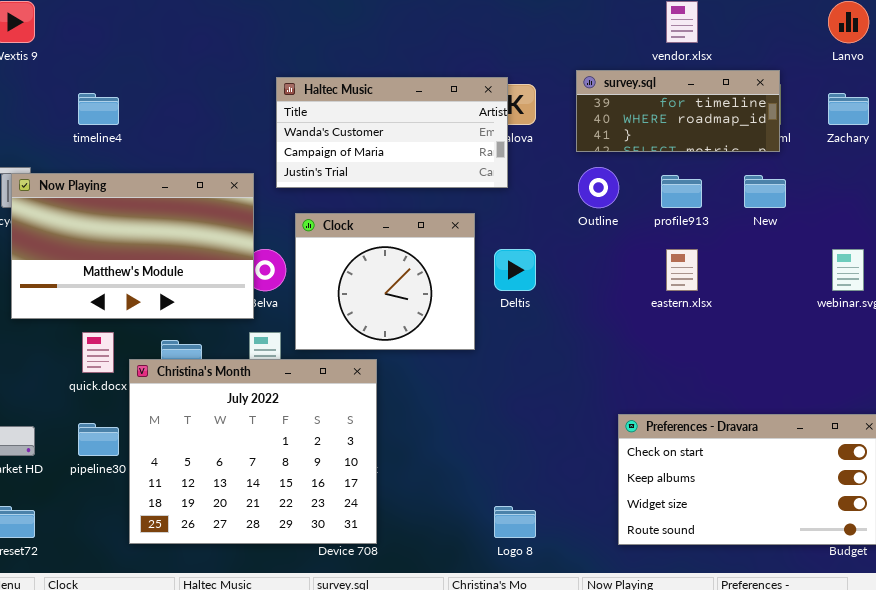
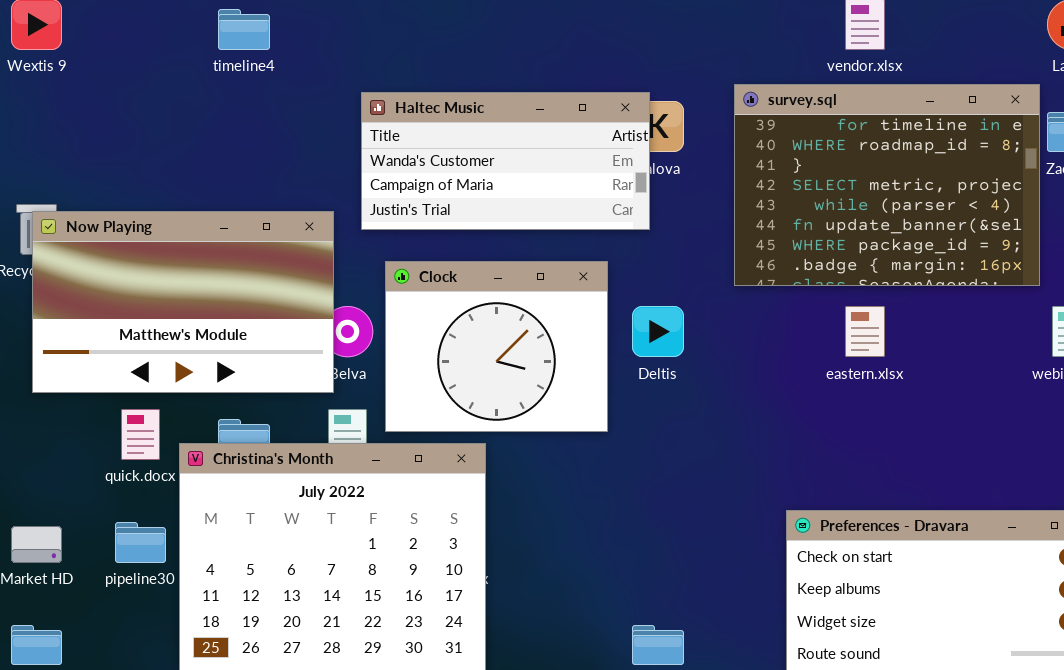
survey.sql: [576,70,780,152] -> [734,84,1040,286], resized
timeline4: [78,93,119,125] -> [218,9,270,50], moved

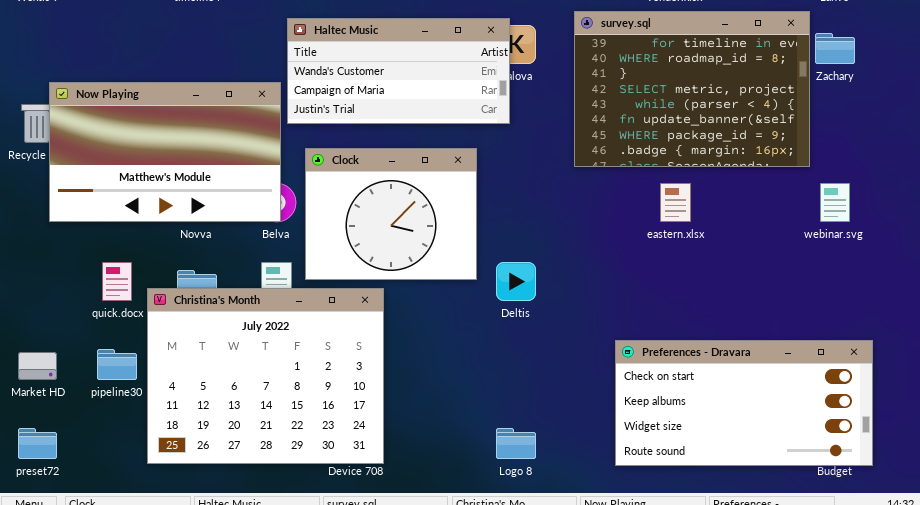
Now Playing: [32,211,334,393] -> [49,82,281,222], moved
Deltis: [632,306,684,357] -> [496,262,536,301], moved

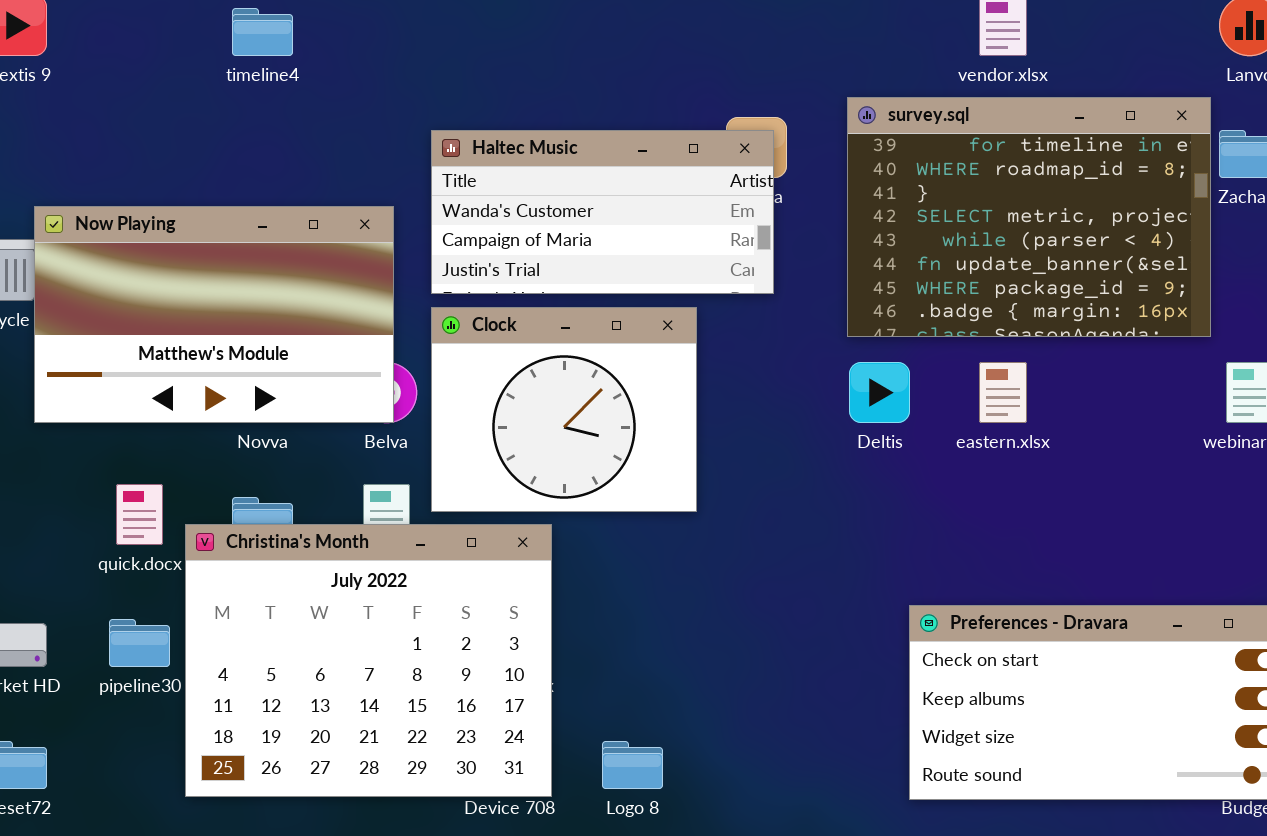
Haltec Music: [287,18,510,124] -> [431,130,774,294], moved
Deltis: [496,262,536,301] -> [849,362,910,423], moved
Logo 8: [496,428,536,459] -> [602,741,663,789], moved

